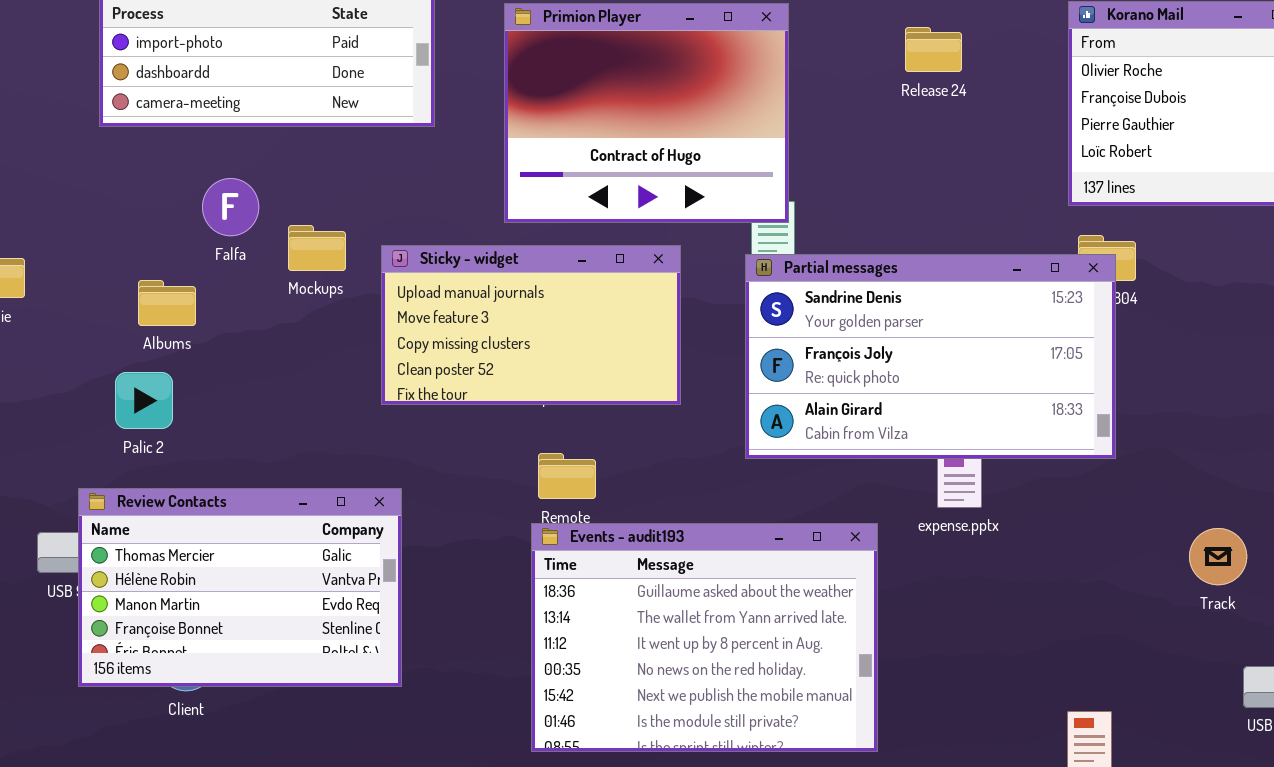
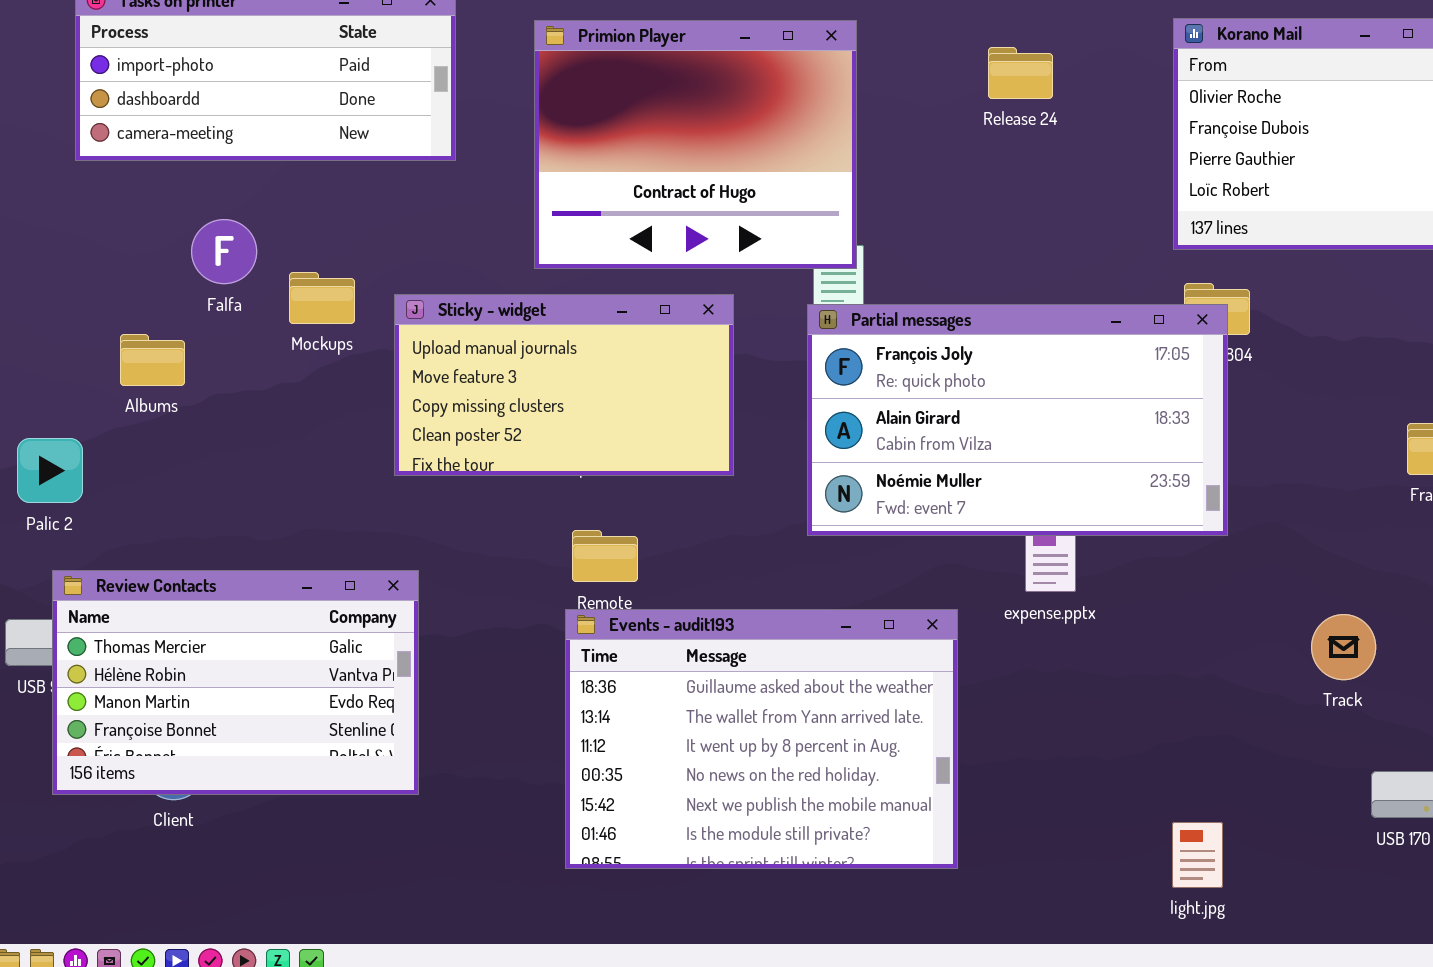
Partial messages: [745,254,1116,459] -> [807,304,1228,536], scrolled down 1 row
Palic 2: [115,372,173,429] -> [17,438,83,503], moved

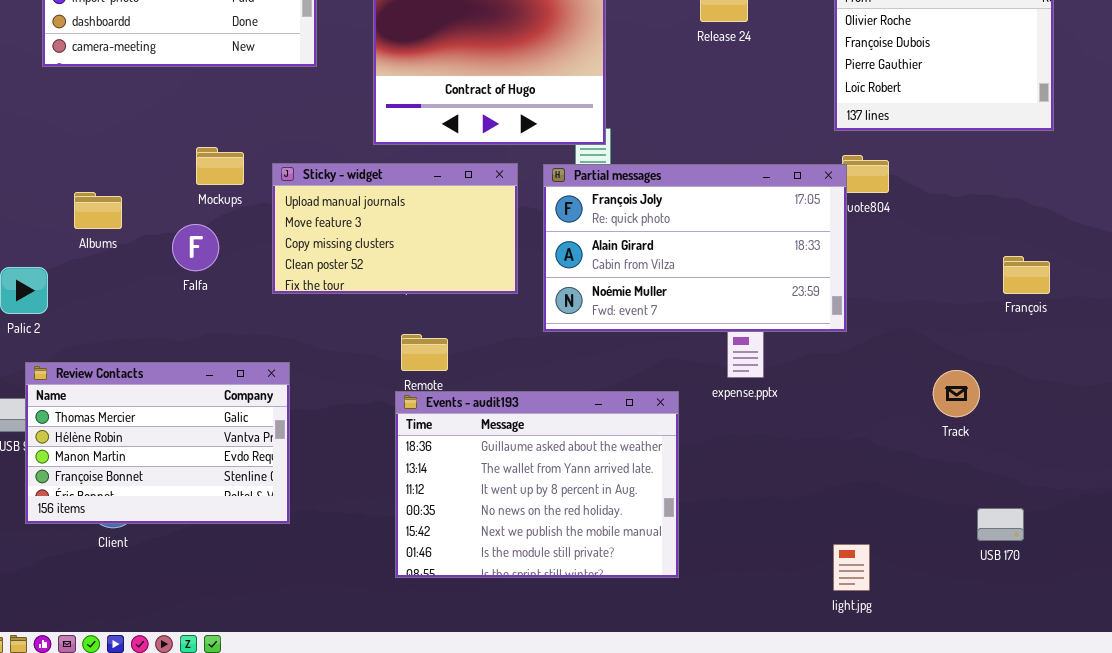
Falfa: [191,219,257,284] -> [172,224,219,271], moved
Partial messages: [807,304,1228,536] -> [543,164,847,332], moved
Track: [1311,614,1376,680] -> [933,370,980,417], moved

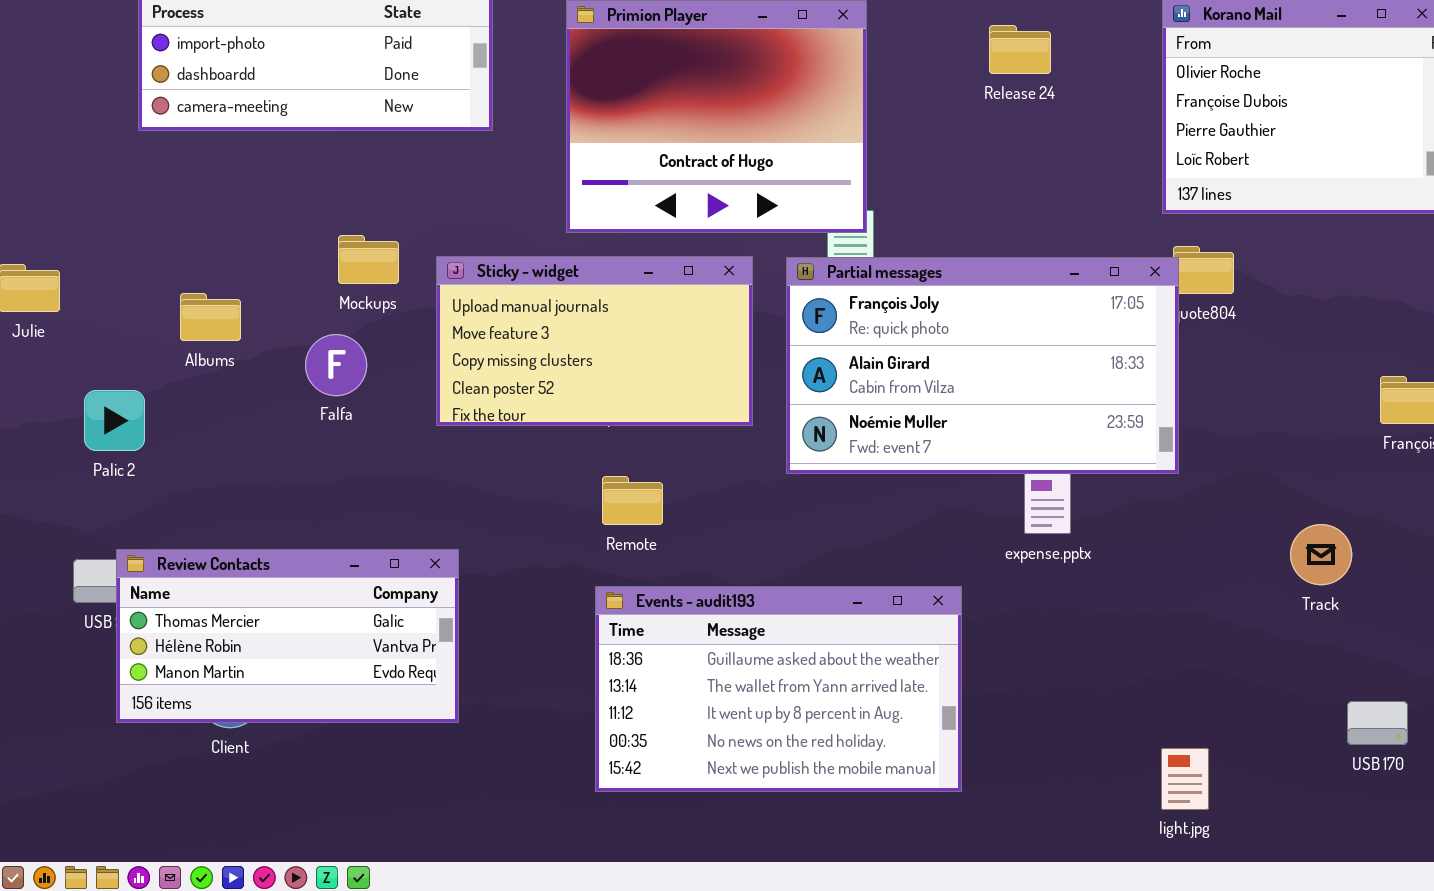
Review Contacts: [25,362,290,524] -> [116,549,459,723], resized
Events - audit193: [395,391,679,578] -> [595,586,962,792], resized

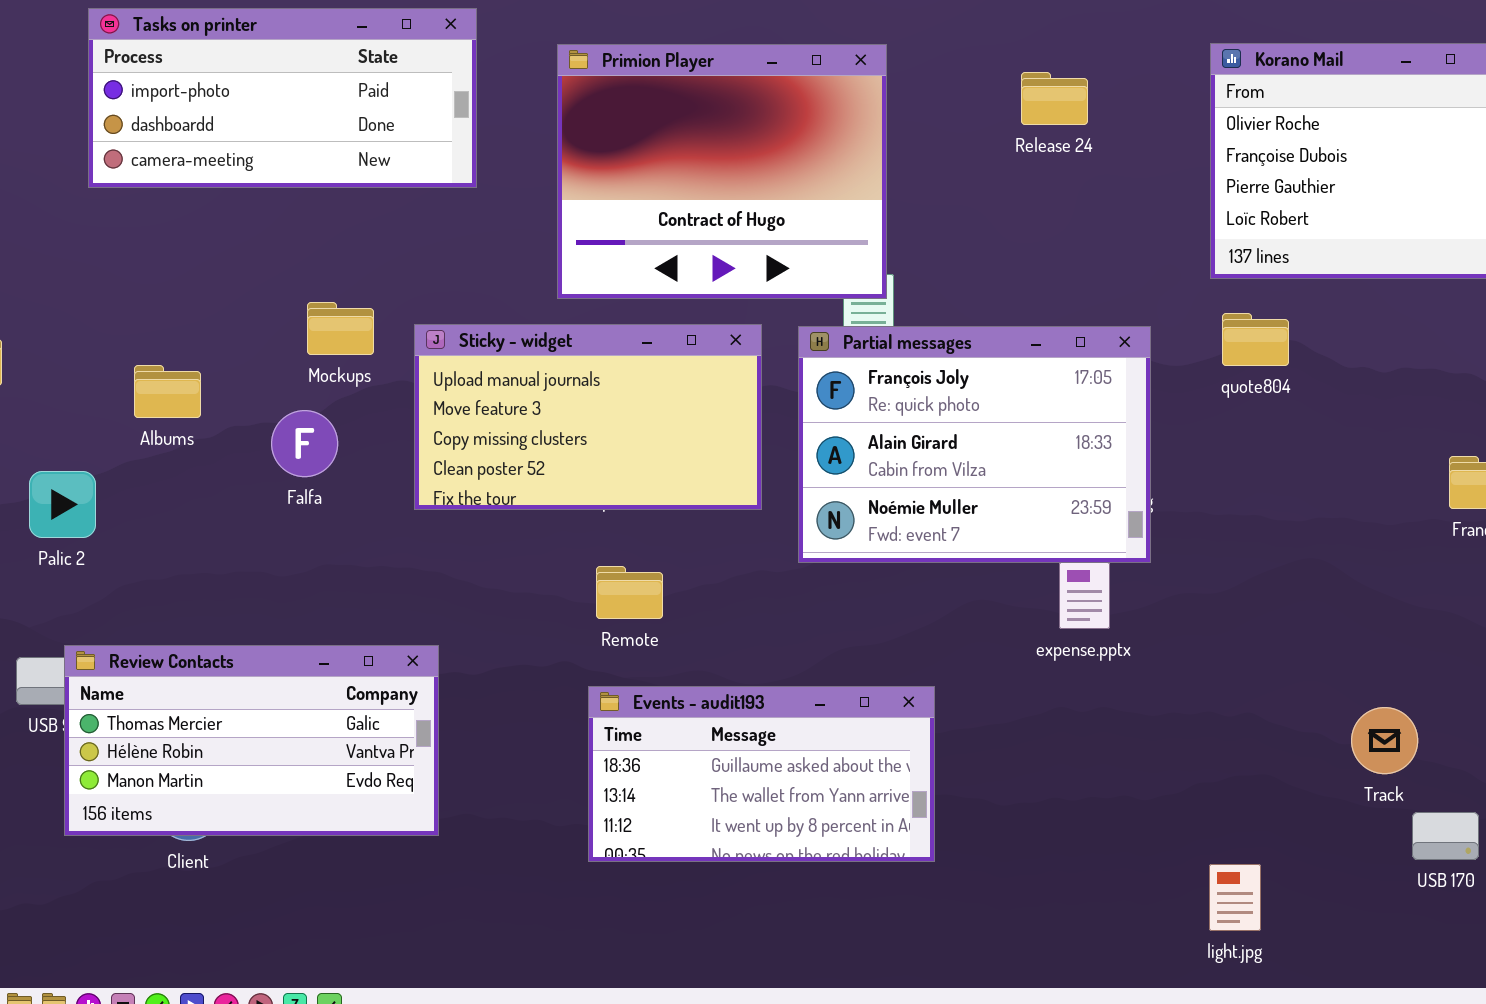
Partial messages: [786,257,1179,474] -> [798,326,1151,563], resized
Track: [1290,524,1352,585] -> [1351,707,1418,774], moved
Events - audit193: [595,586,962,792] -> [588,686,935,862], resized

